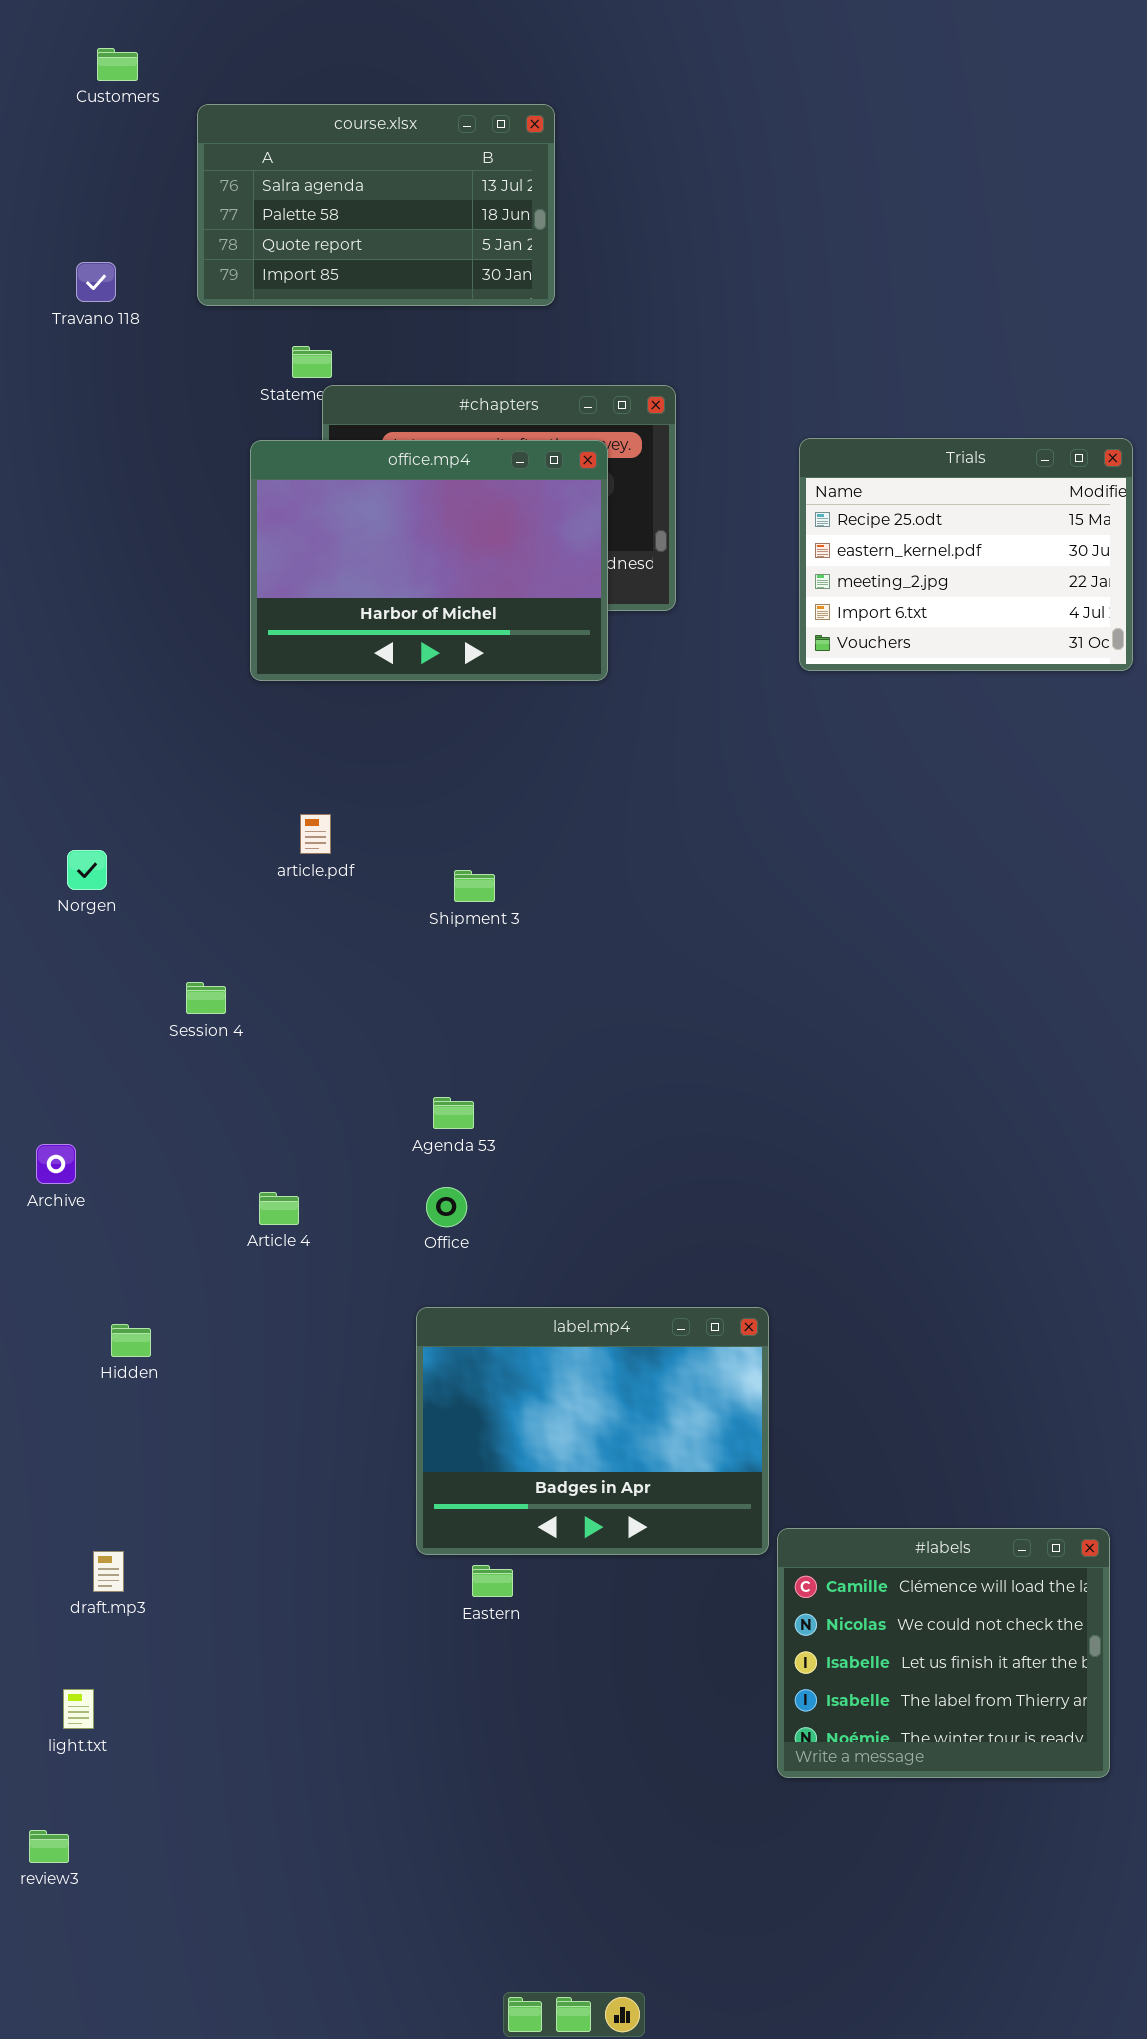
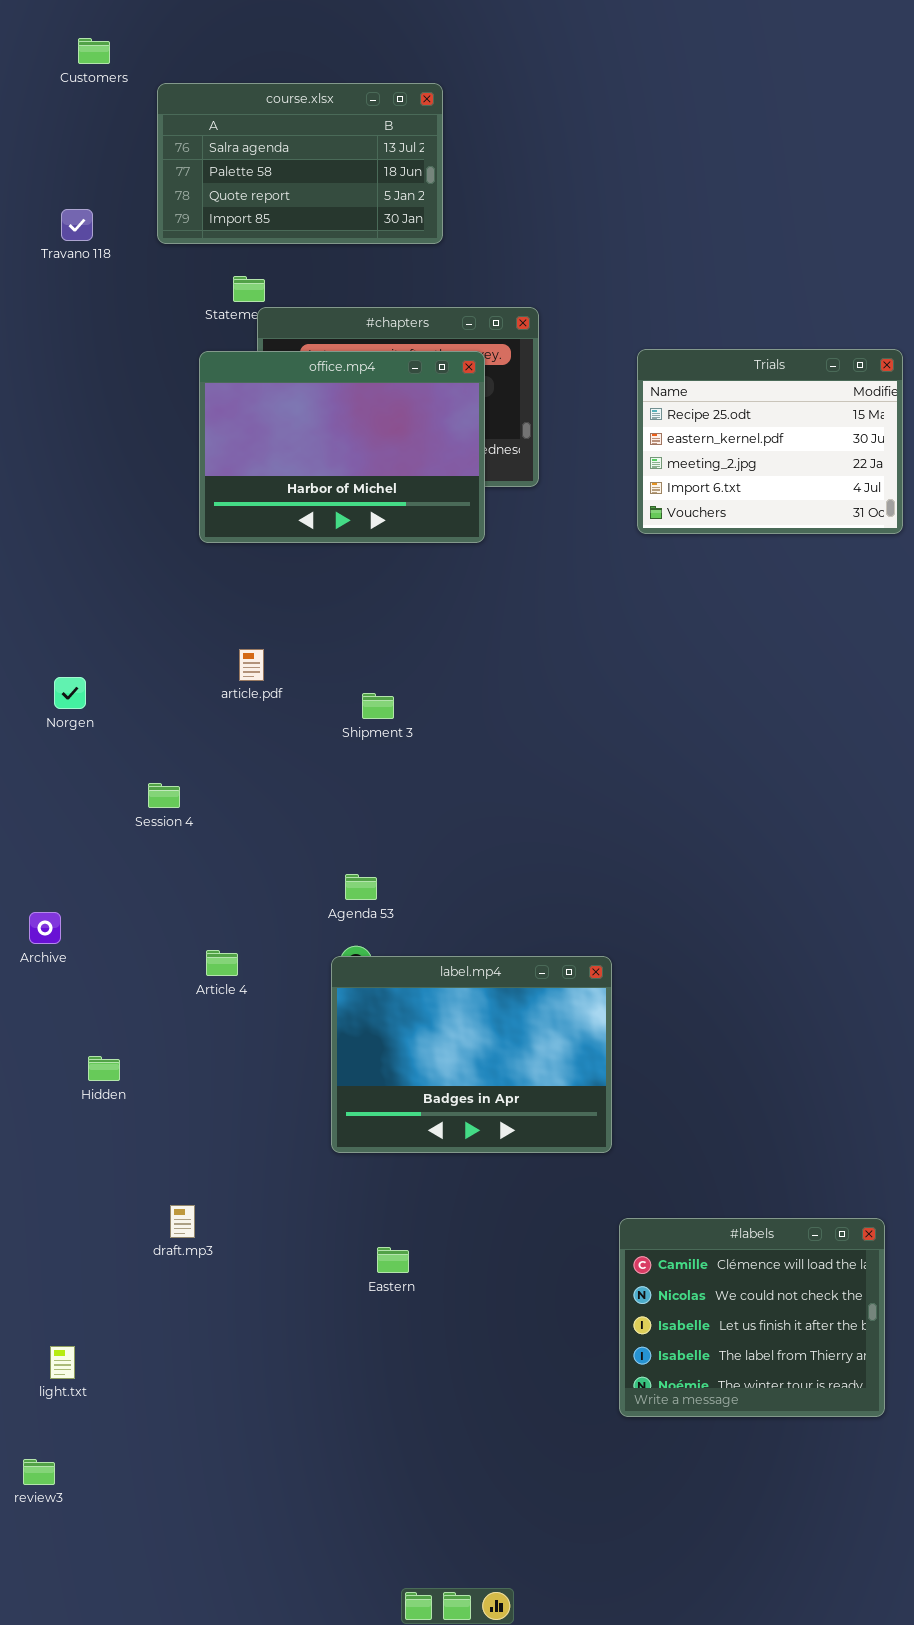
label.mp4: [416,1307,769,1555] -> [331,956,612,1153], moved
draft.mp3: [93,1551,124,1592] -> [170,1205,195,1238], moved

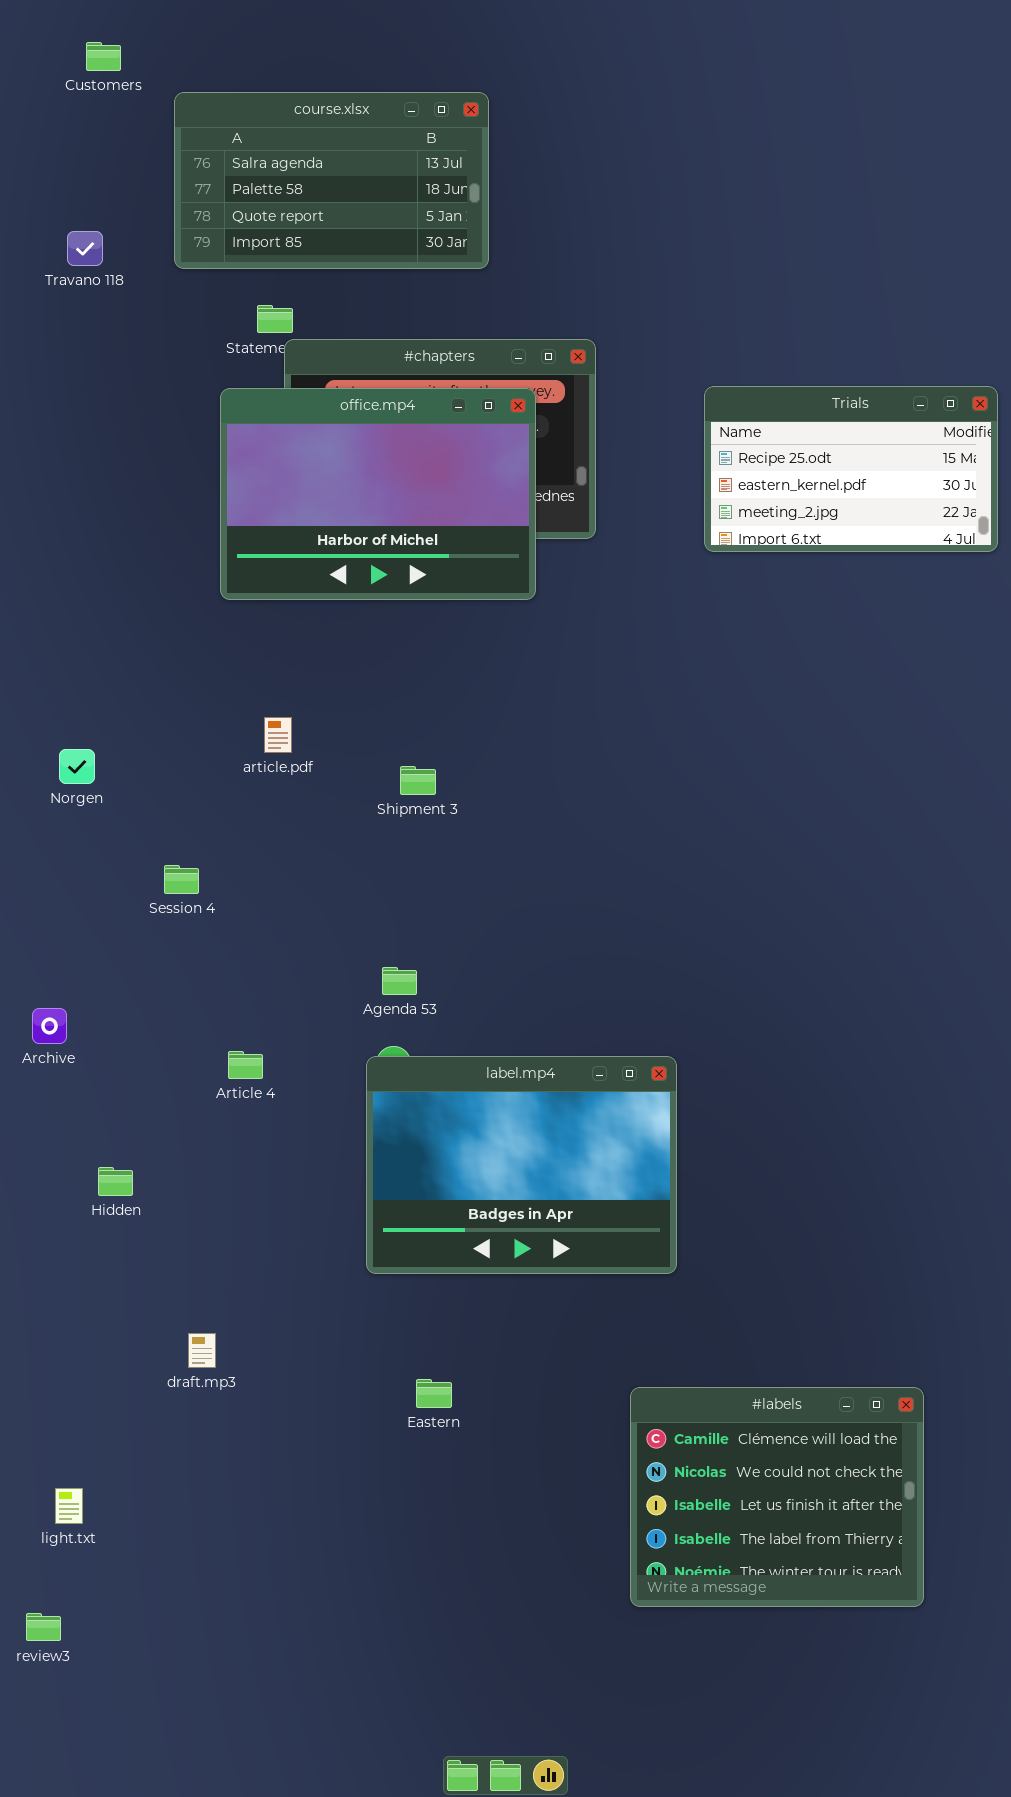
Trials: [637,349,903,534] -> [704,386,998,552], resized
#labels: [619,1218,885,1417] -> [630,1387,924,1607], moved

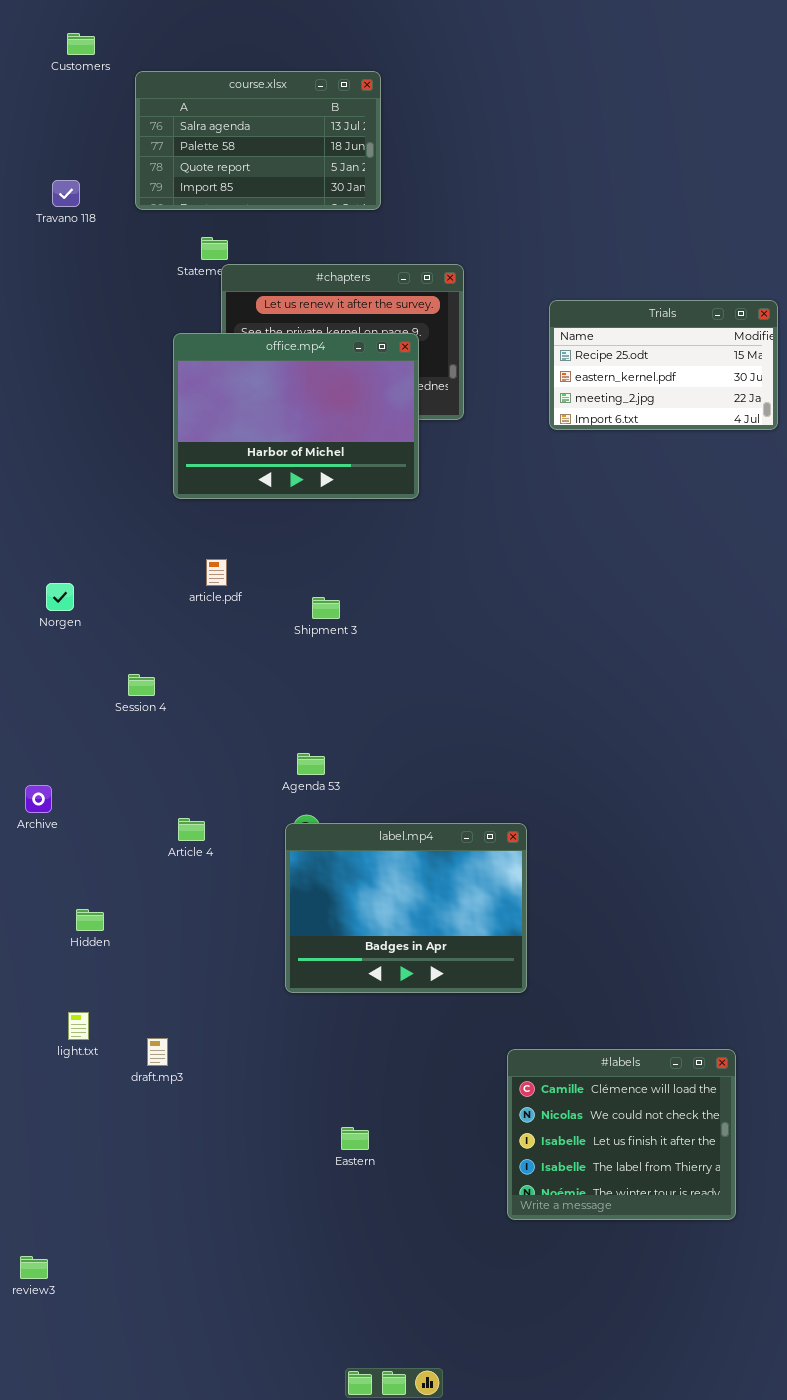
office.mp4: [220,388,536,600] -> [173,333,419,499], moved
Eastern: [416,1379,452,1408] -> [341,1127,369,1150], moved
#labels: [630,1387,924,1607] -> [507,1049,736,1220], moved
light.txt: [55,1488,83,1524] -> [68,1012,89,1040], moved

